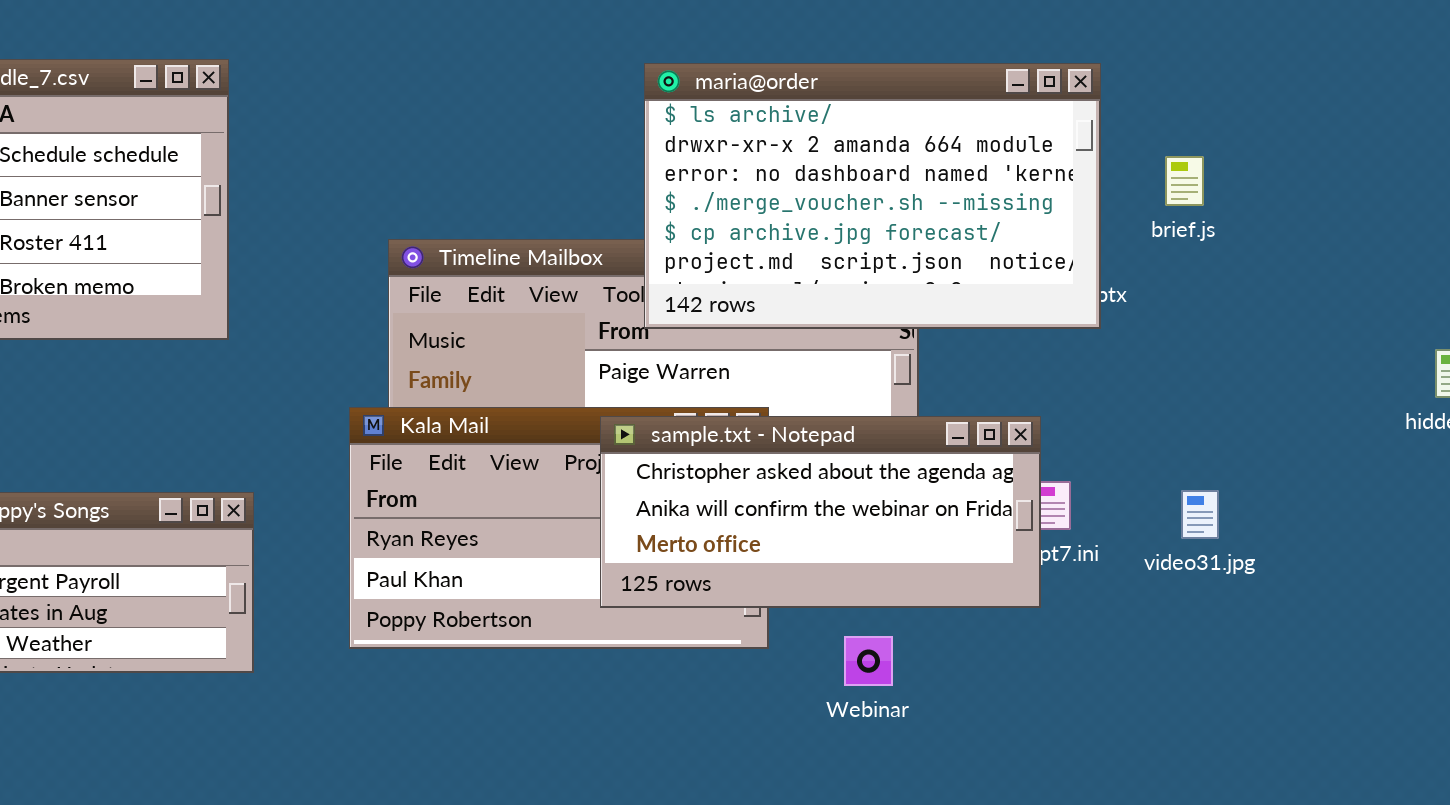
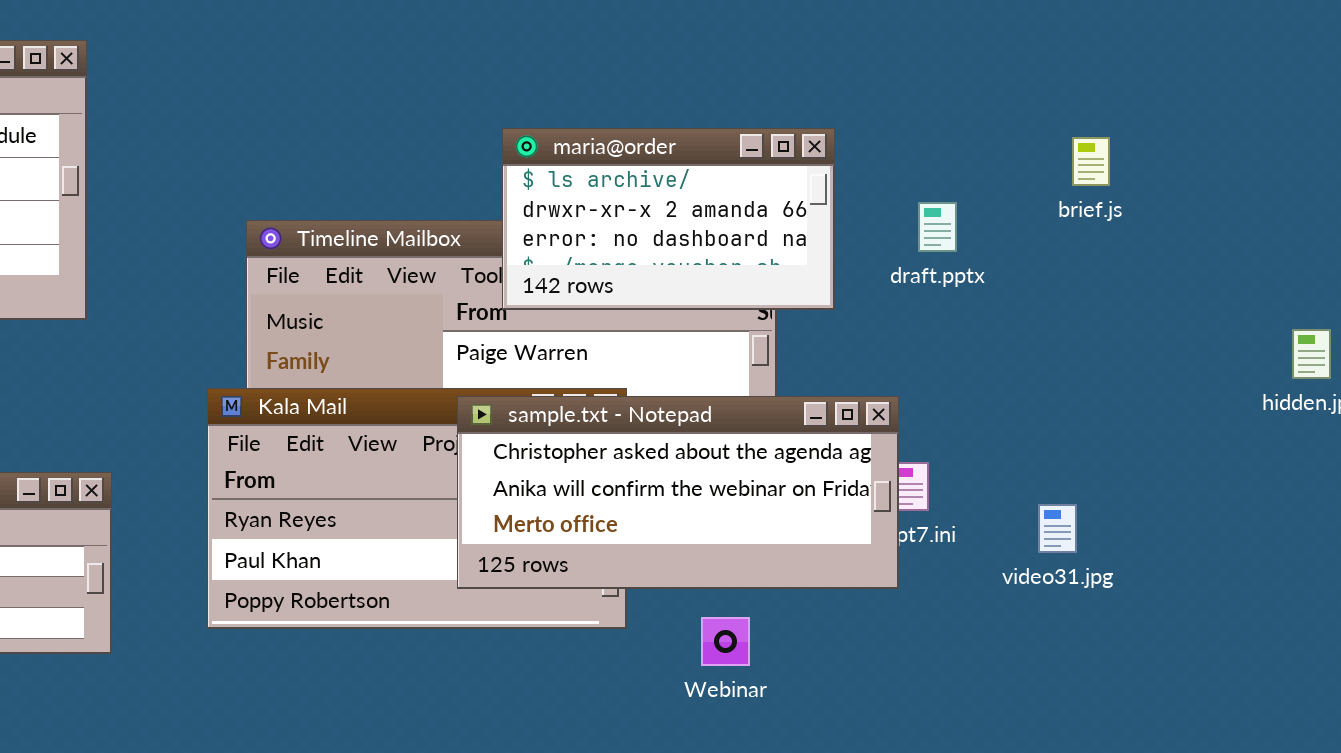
maria@order: [644,63,1101,329] -> [502,128,835,310], resized
brief.js: [1165,156,1204,206] -> [1072,137,1110,186], moved
video31.jpg: [1181,490,1219,539] -> [1038,504,1077,553], moved

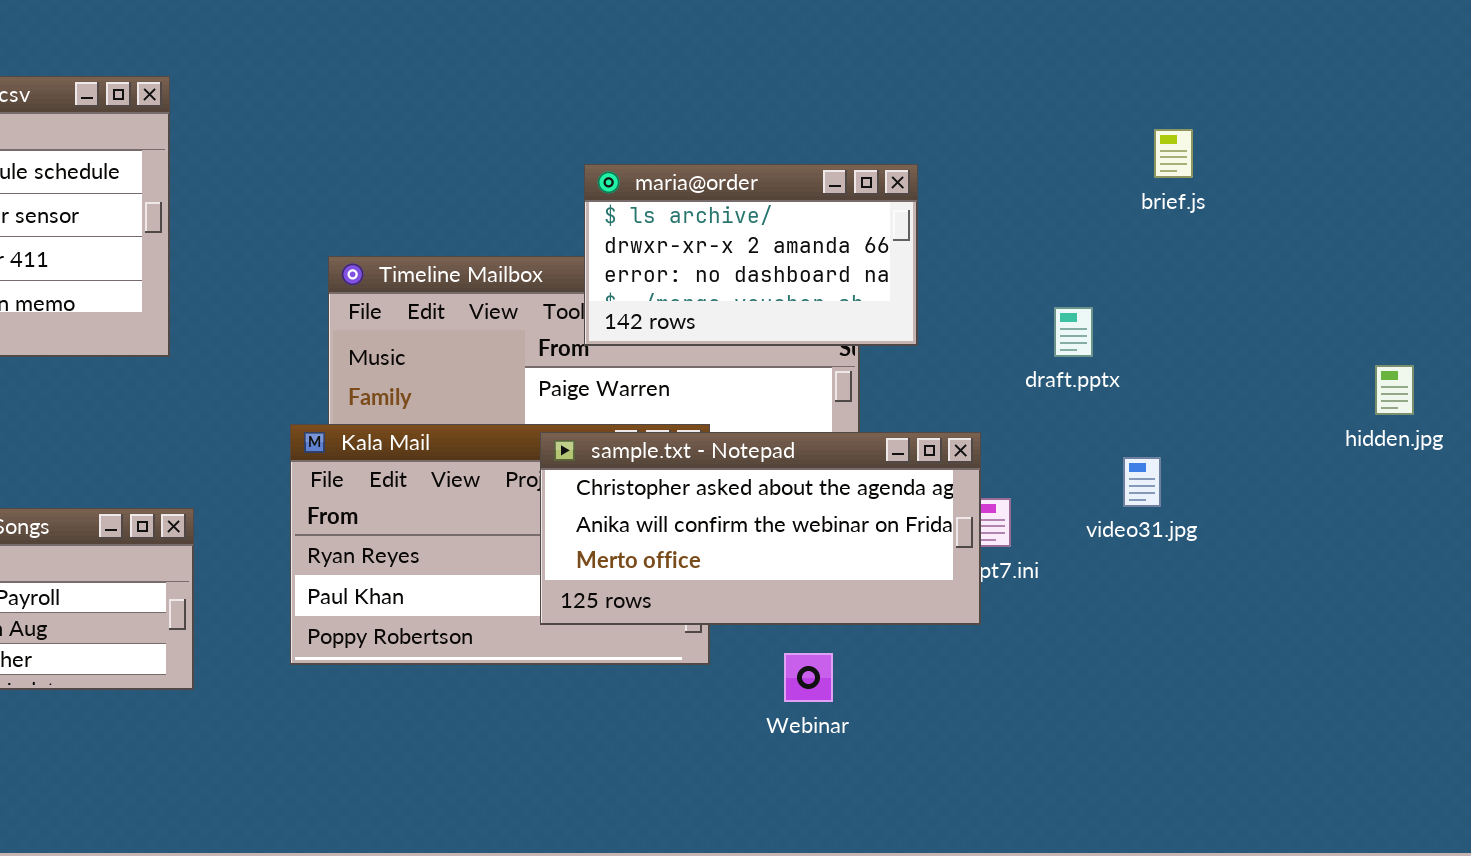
brief.js: [1072,137,1110,186] -> [1154,129,1193,178], moved
draft.pptx: [918,202,957,252] -> [1054,307,1093,357], moved
video31.jpg: [1038,504,1077,553] -> [1123,457,1161,507], moved

